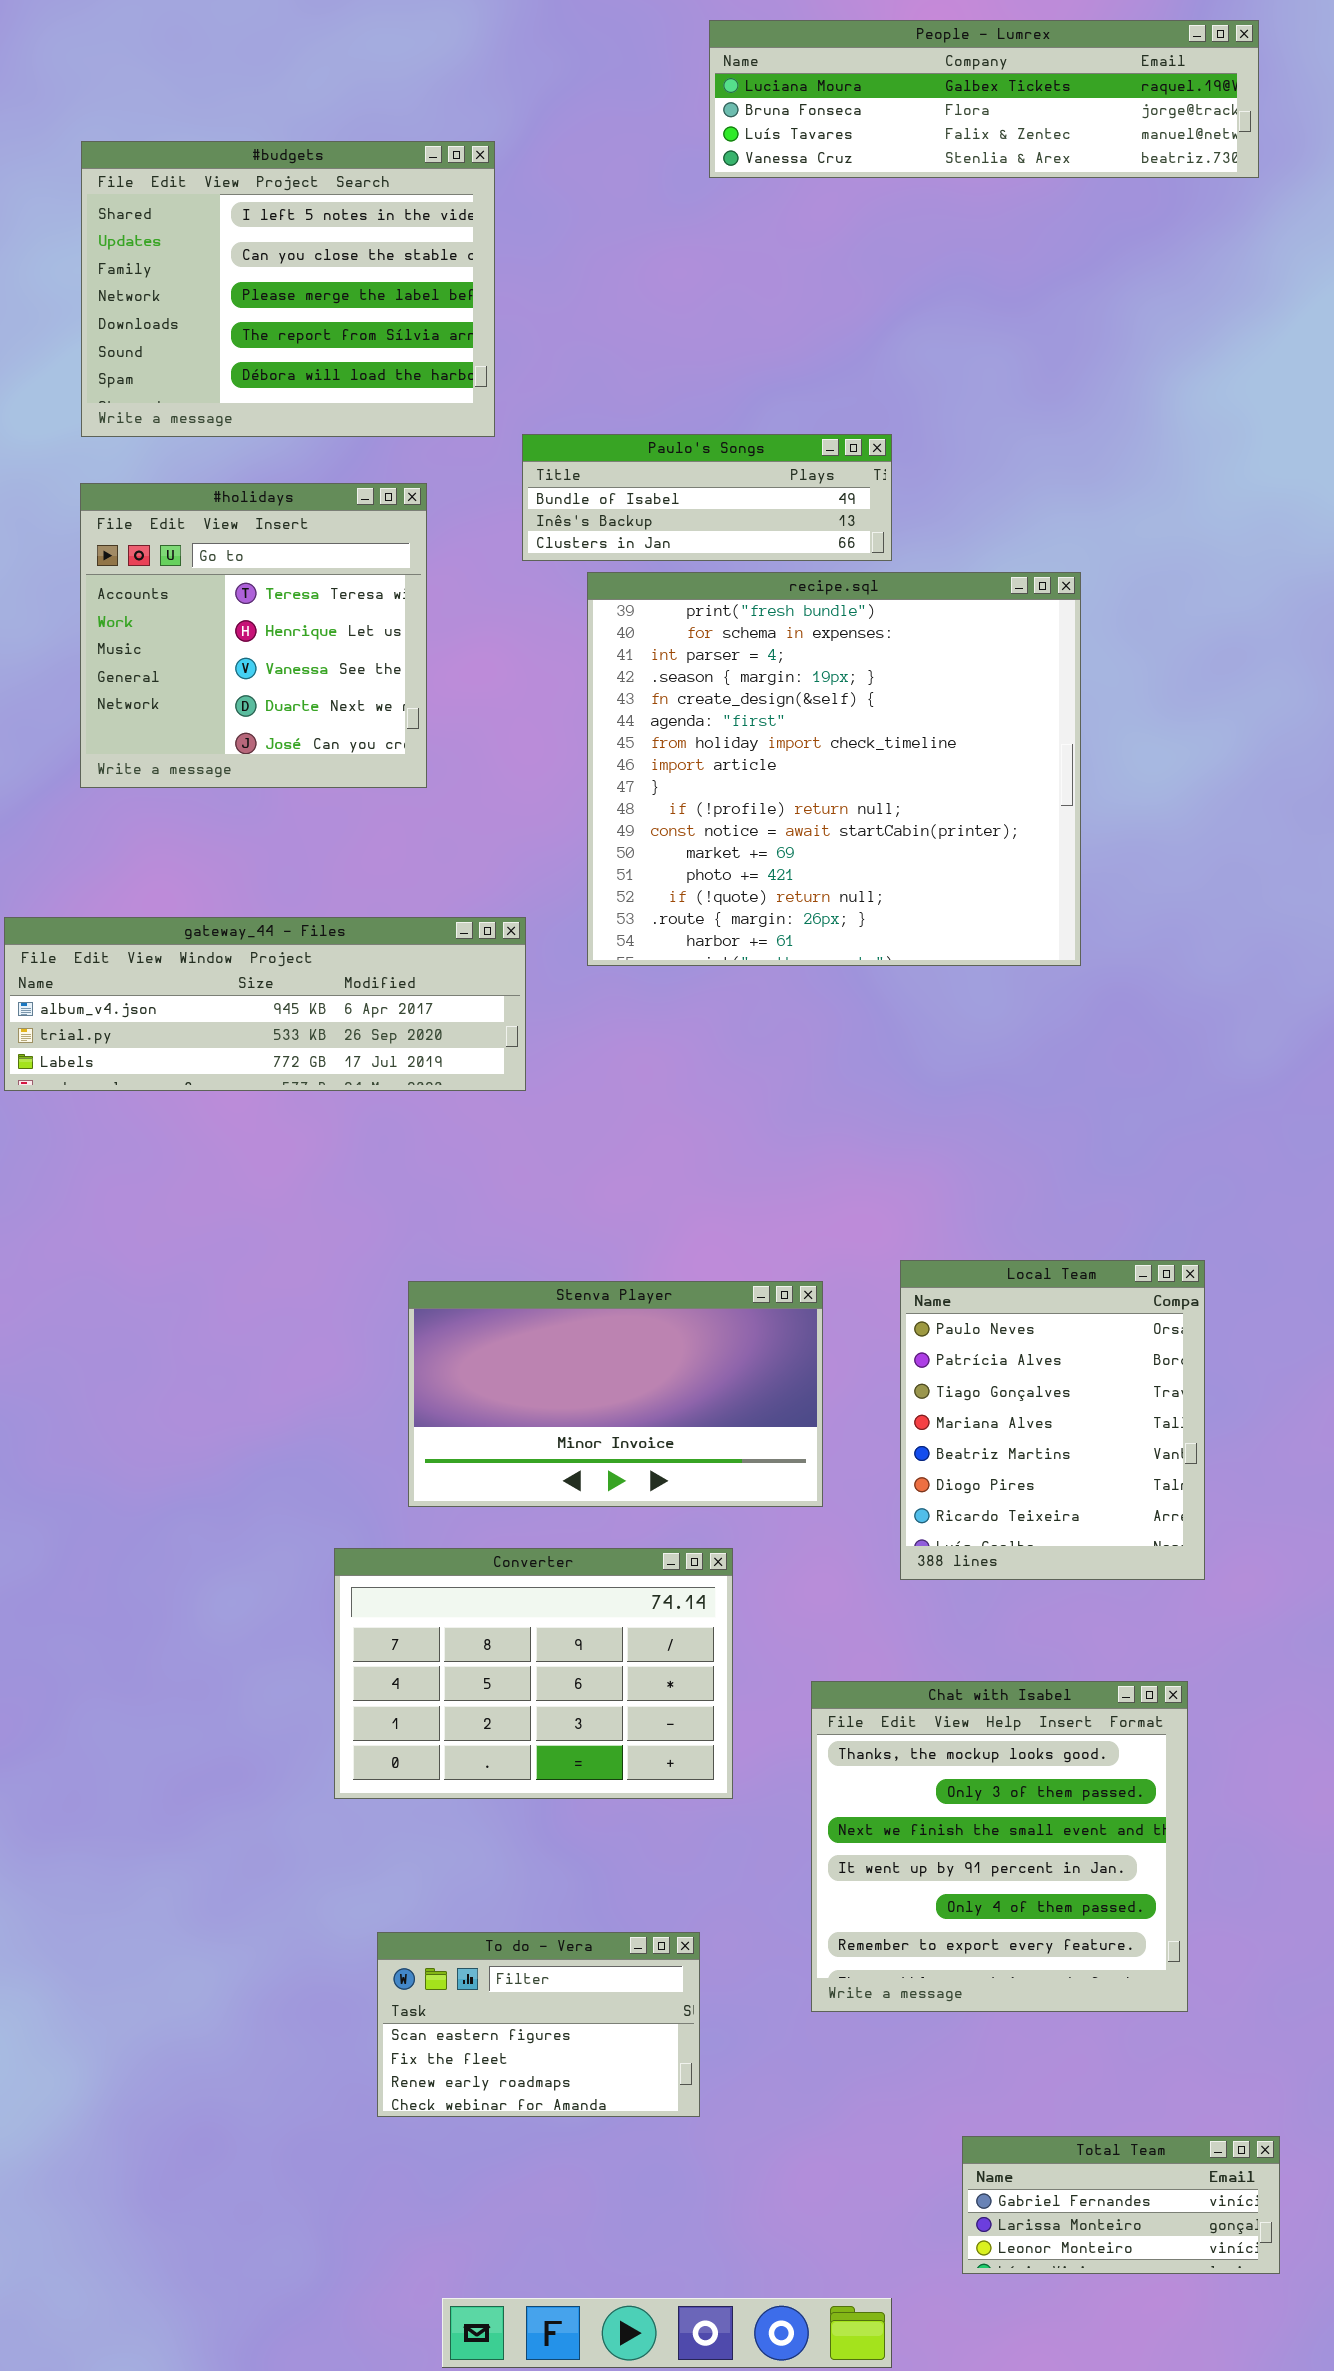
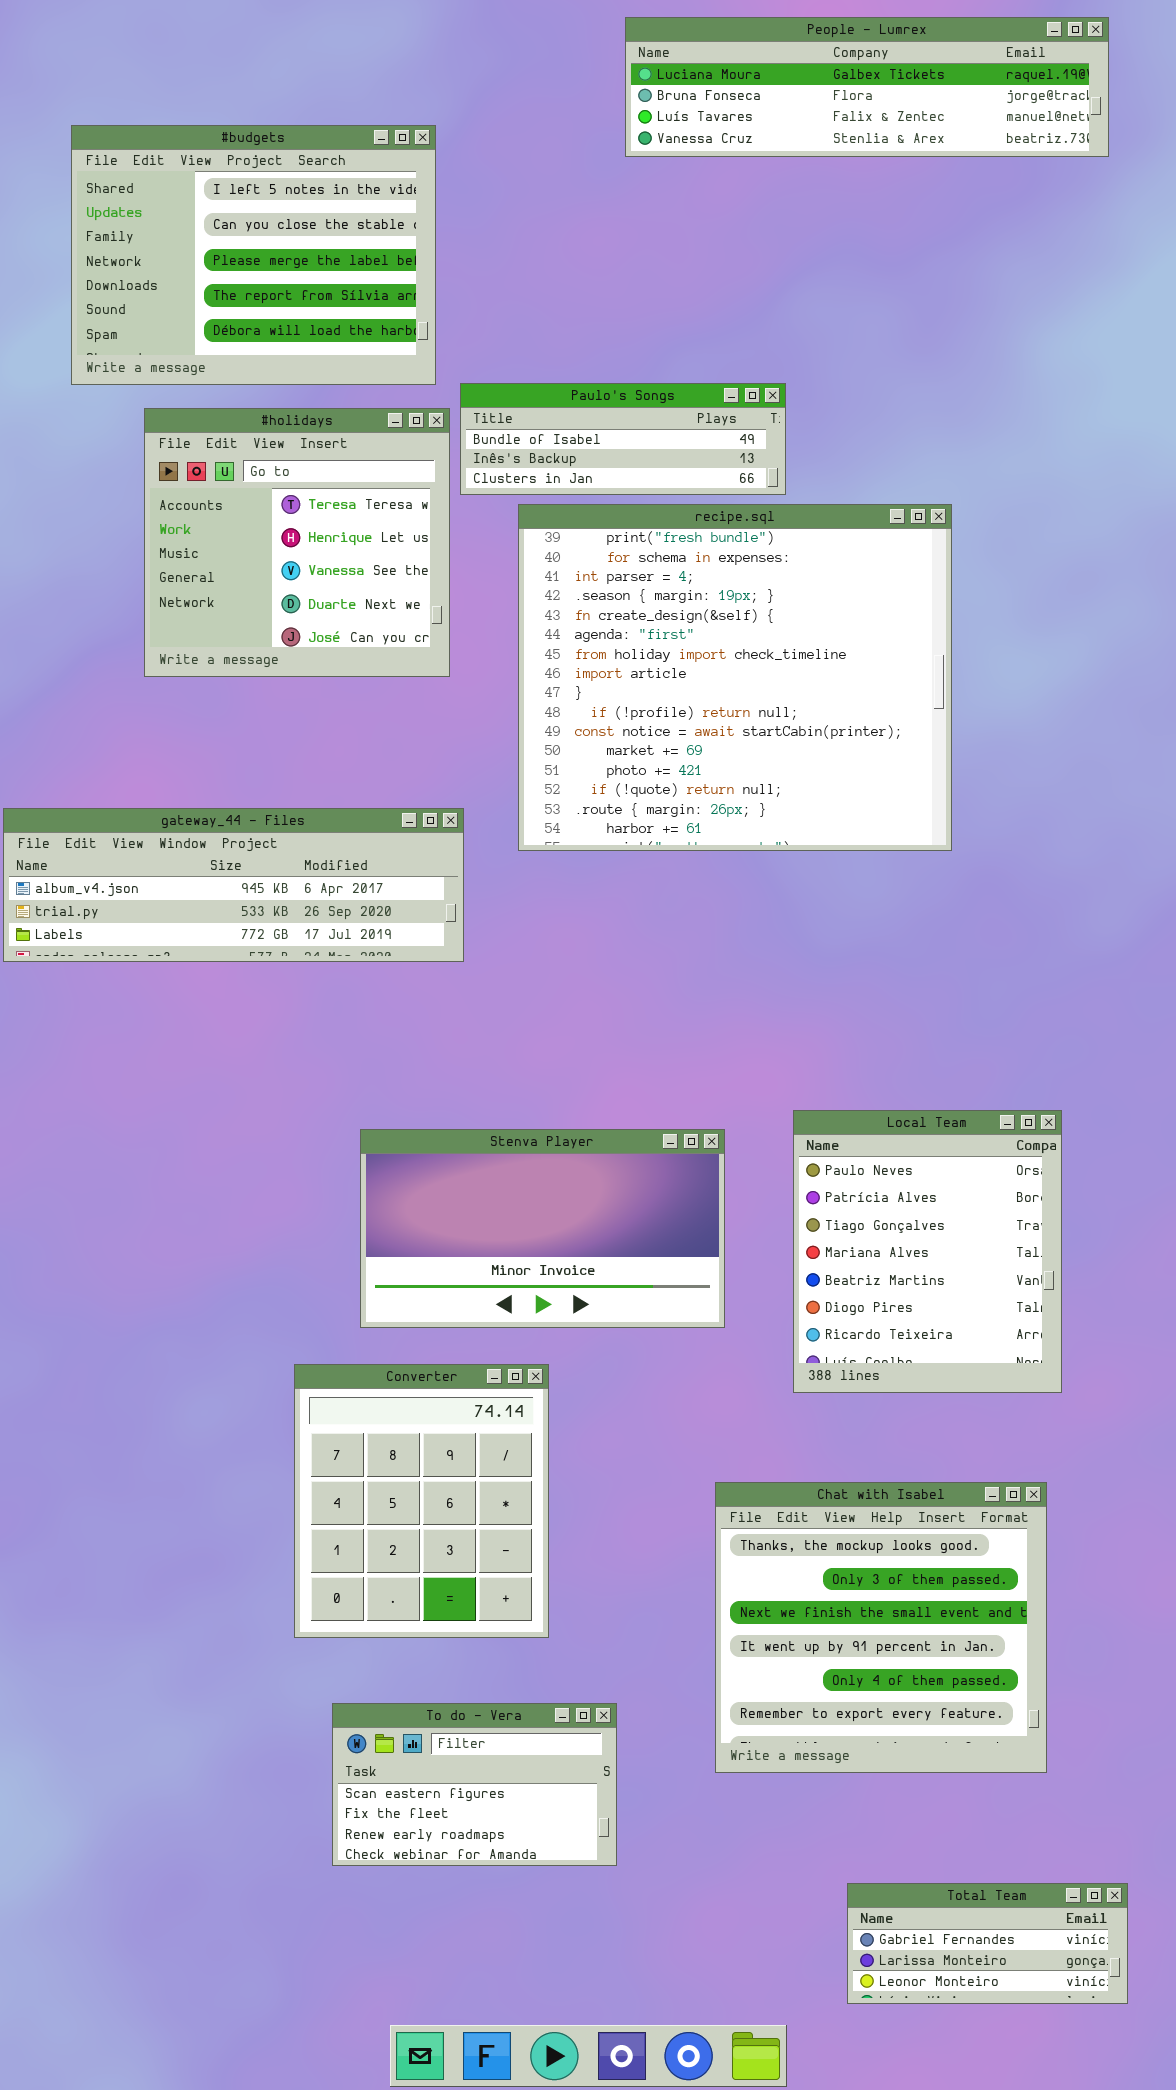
#holidays: [80,483,427,788] -> [144,408,450,677], moved
Converter: [334,1548,733,1799] -> [294,1364,549,1638], resized

